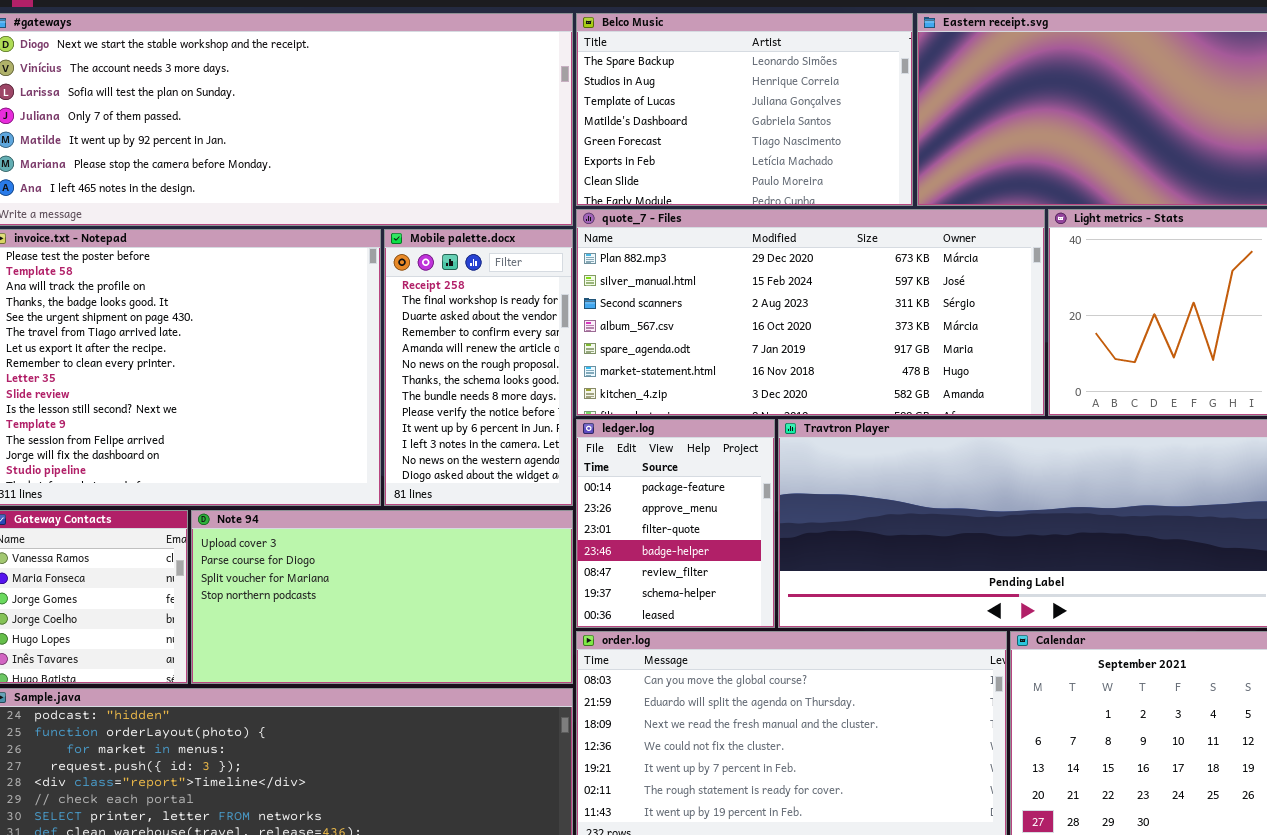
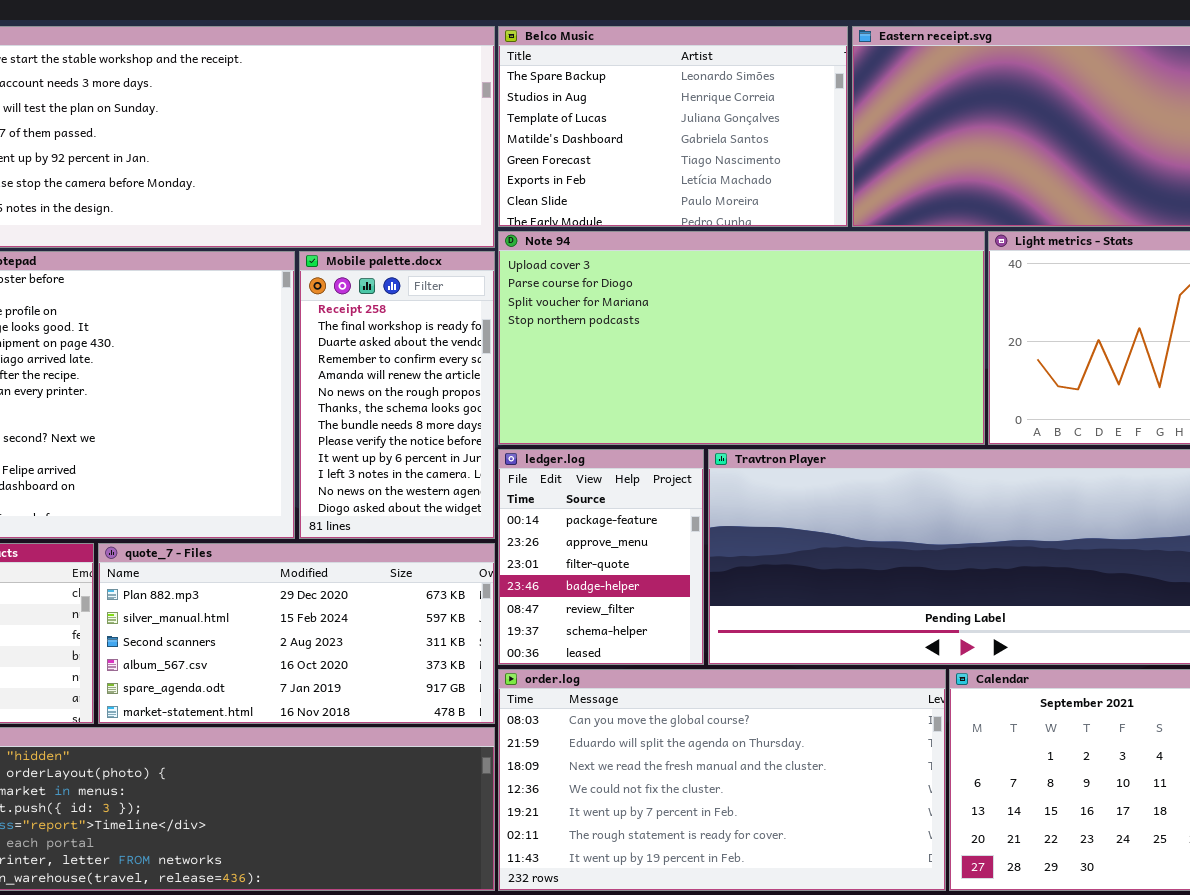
quote_7 - Files: [576,209,1045,416] -> [98,543,495,724], moved, resized
Note 94: [191,510,573,684] -> [498,231,985,445], moved, resized

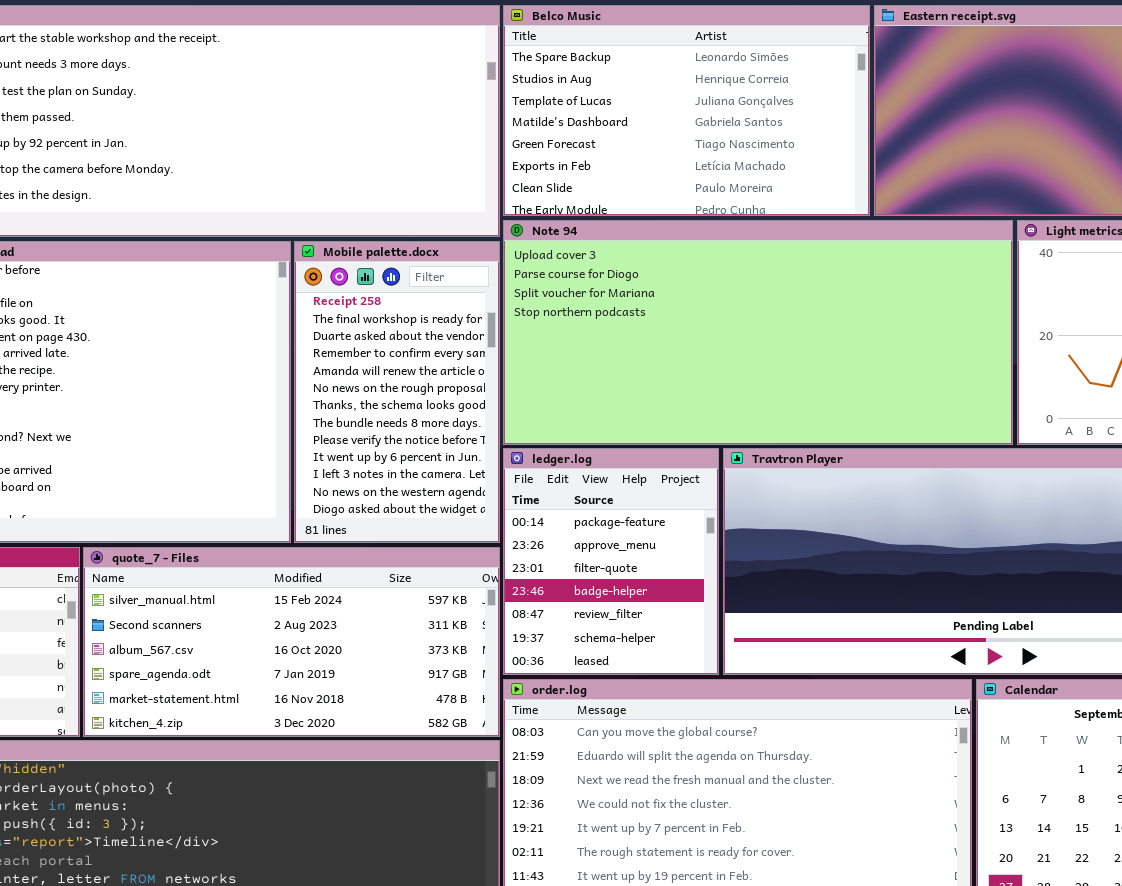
quote_7 - Files: [98,543,495,724] -> [83,547,500,737], scrolled down 1 row

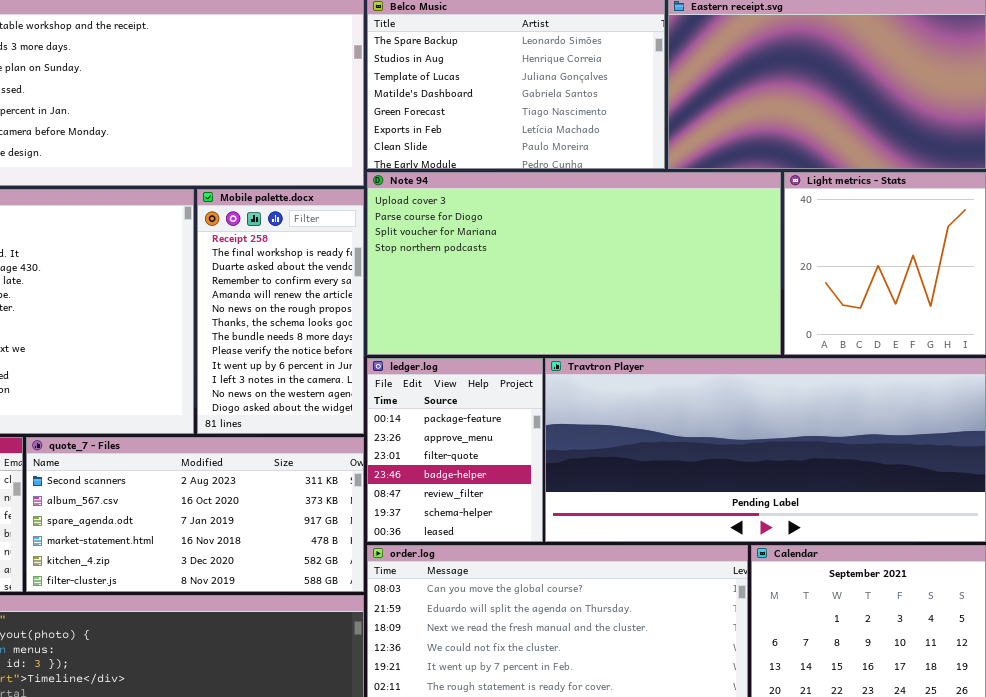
quote_7 - Files: [83,547,500,737] -> [26,437,364,592], scrolled down 1 row

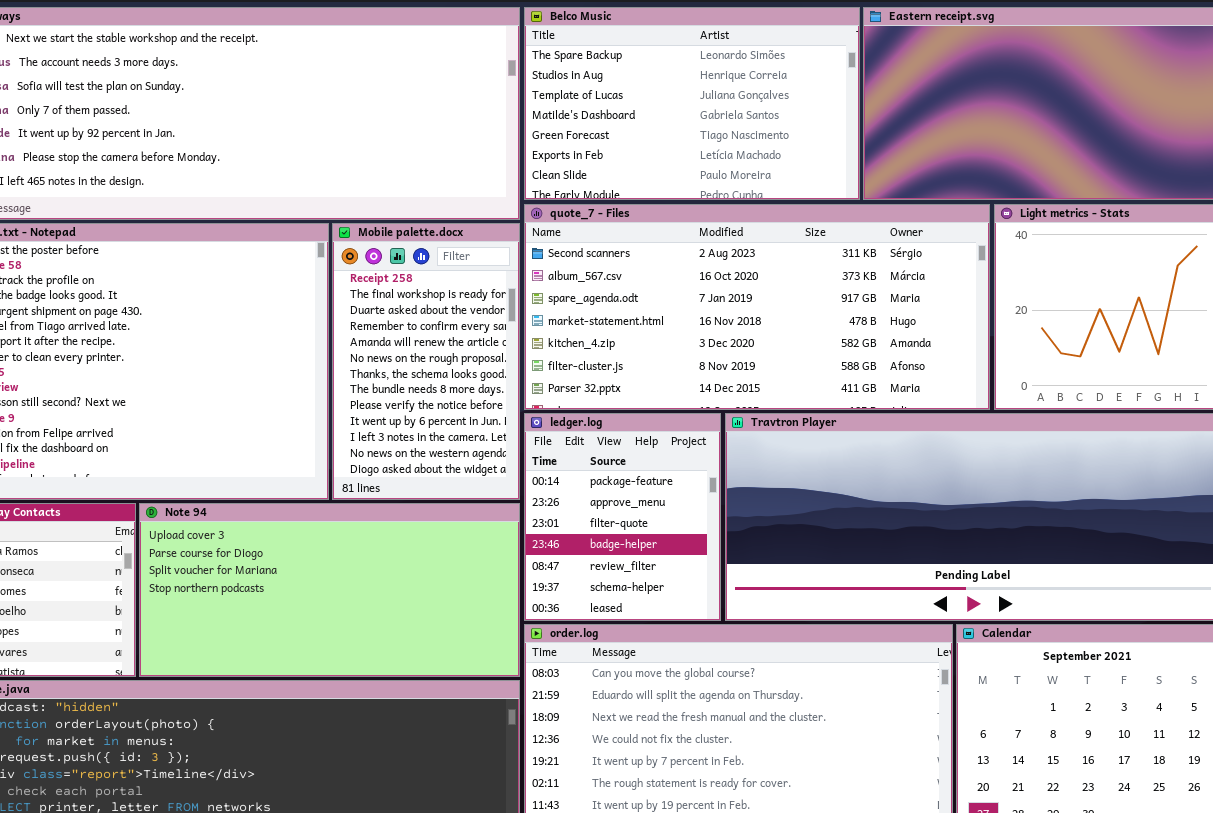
Note 94: [367,172,781,355] -> [139,503,520,677], moved, resized
quote_7 - Files: [26,437,364,592] -> [524,204,990,410], moved, resized

